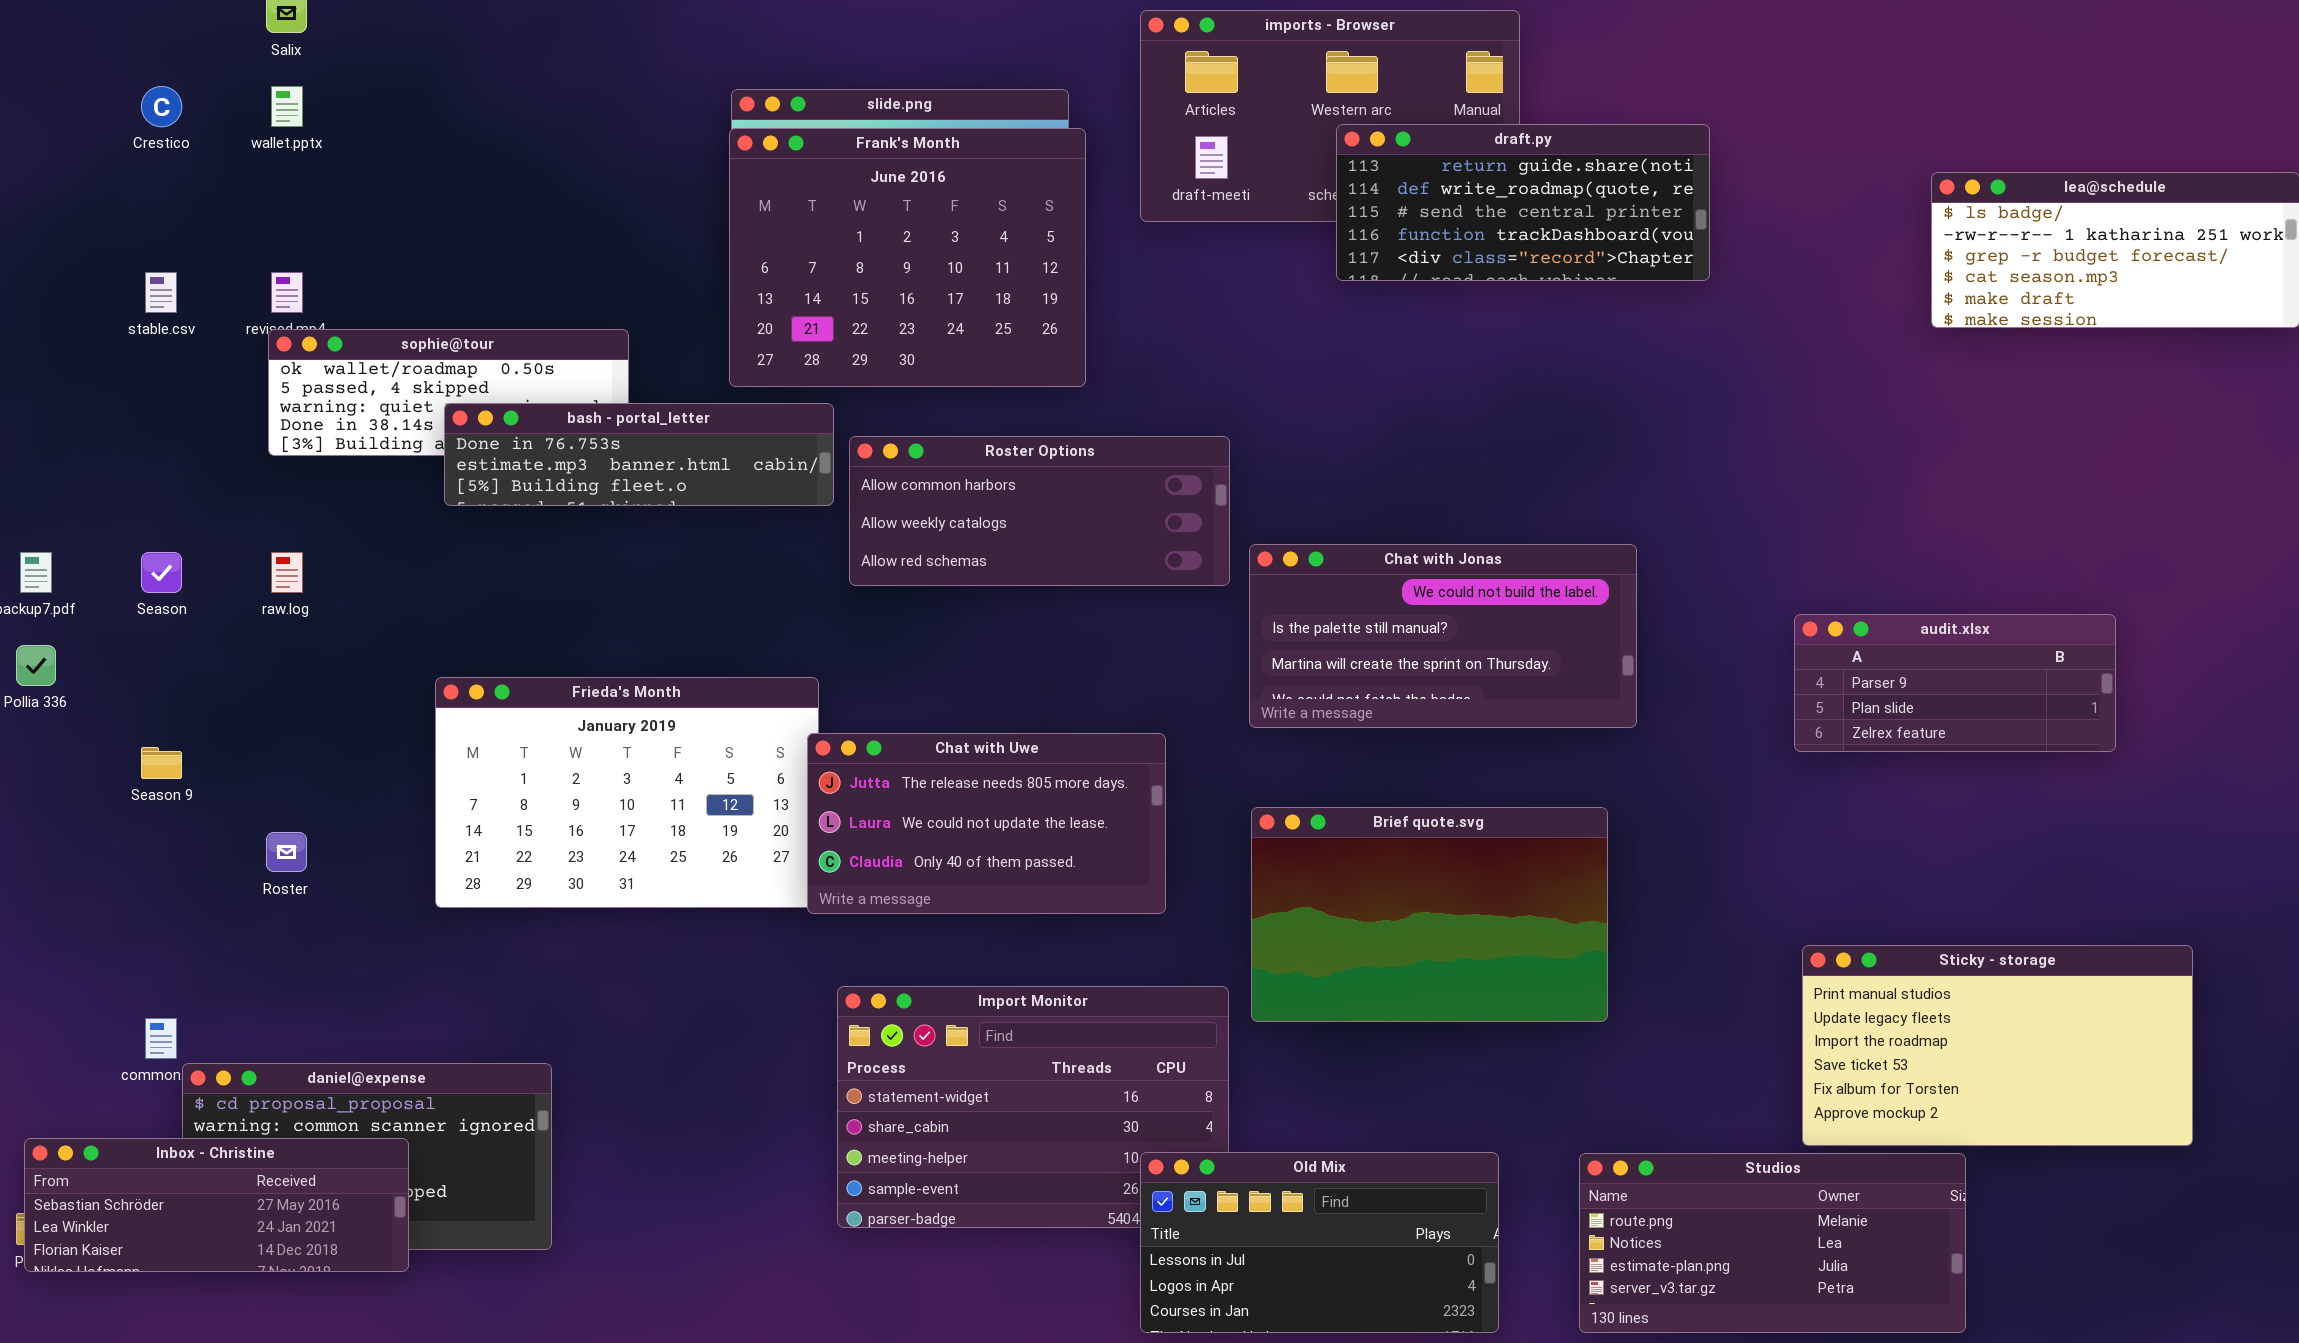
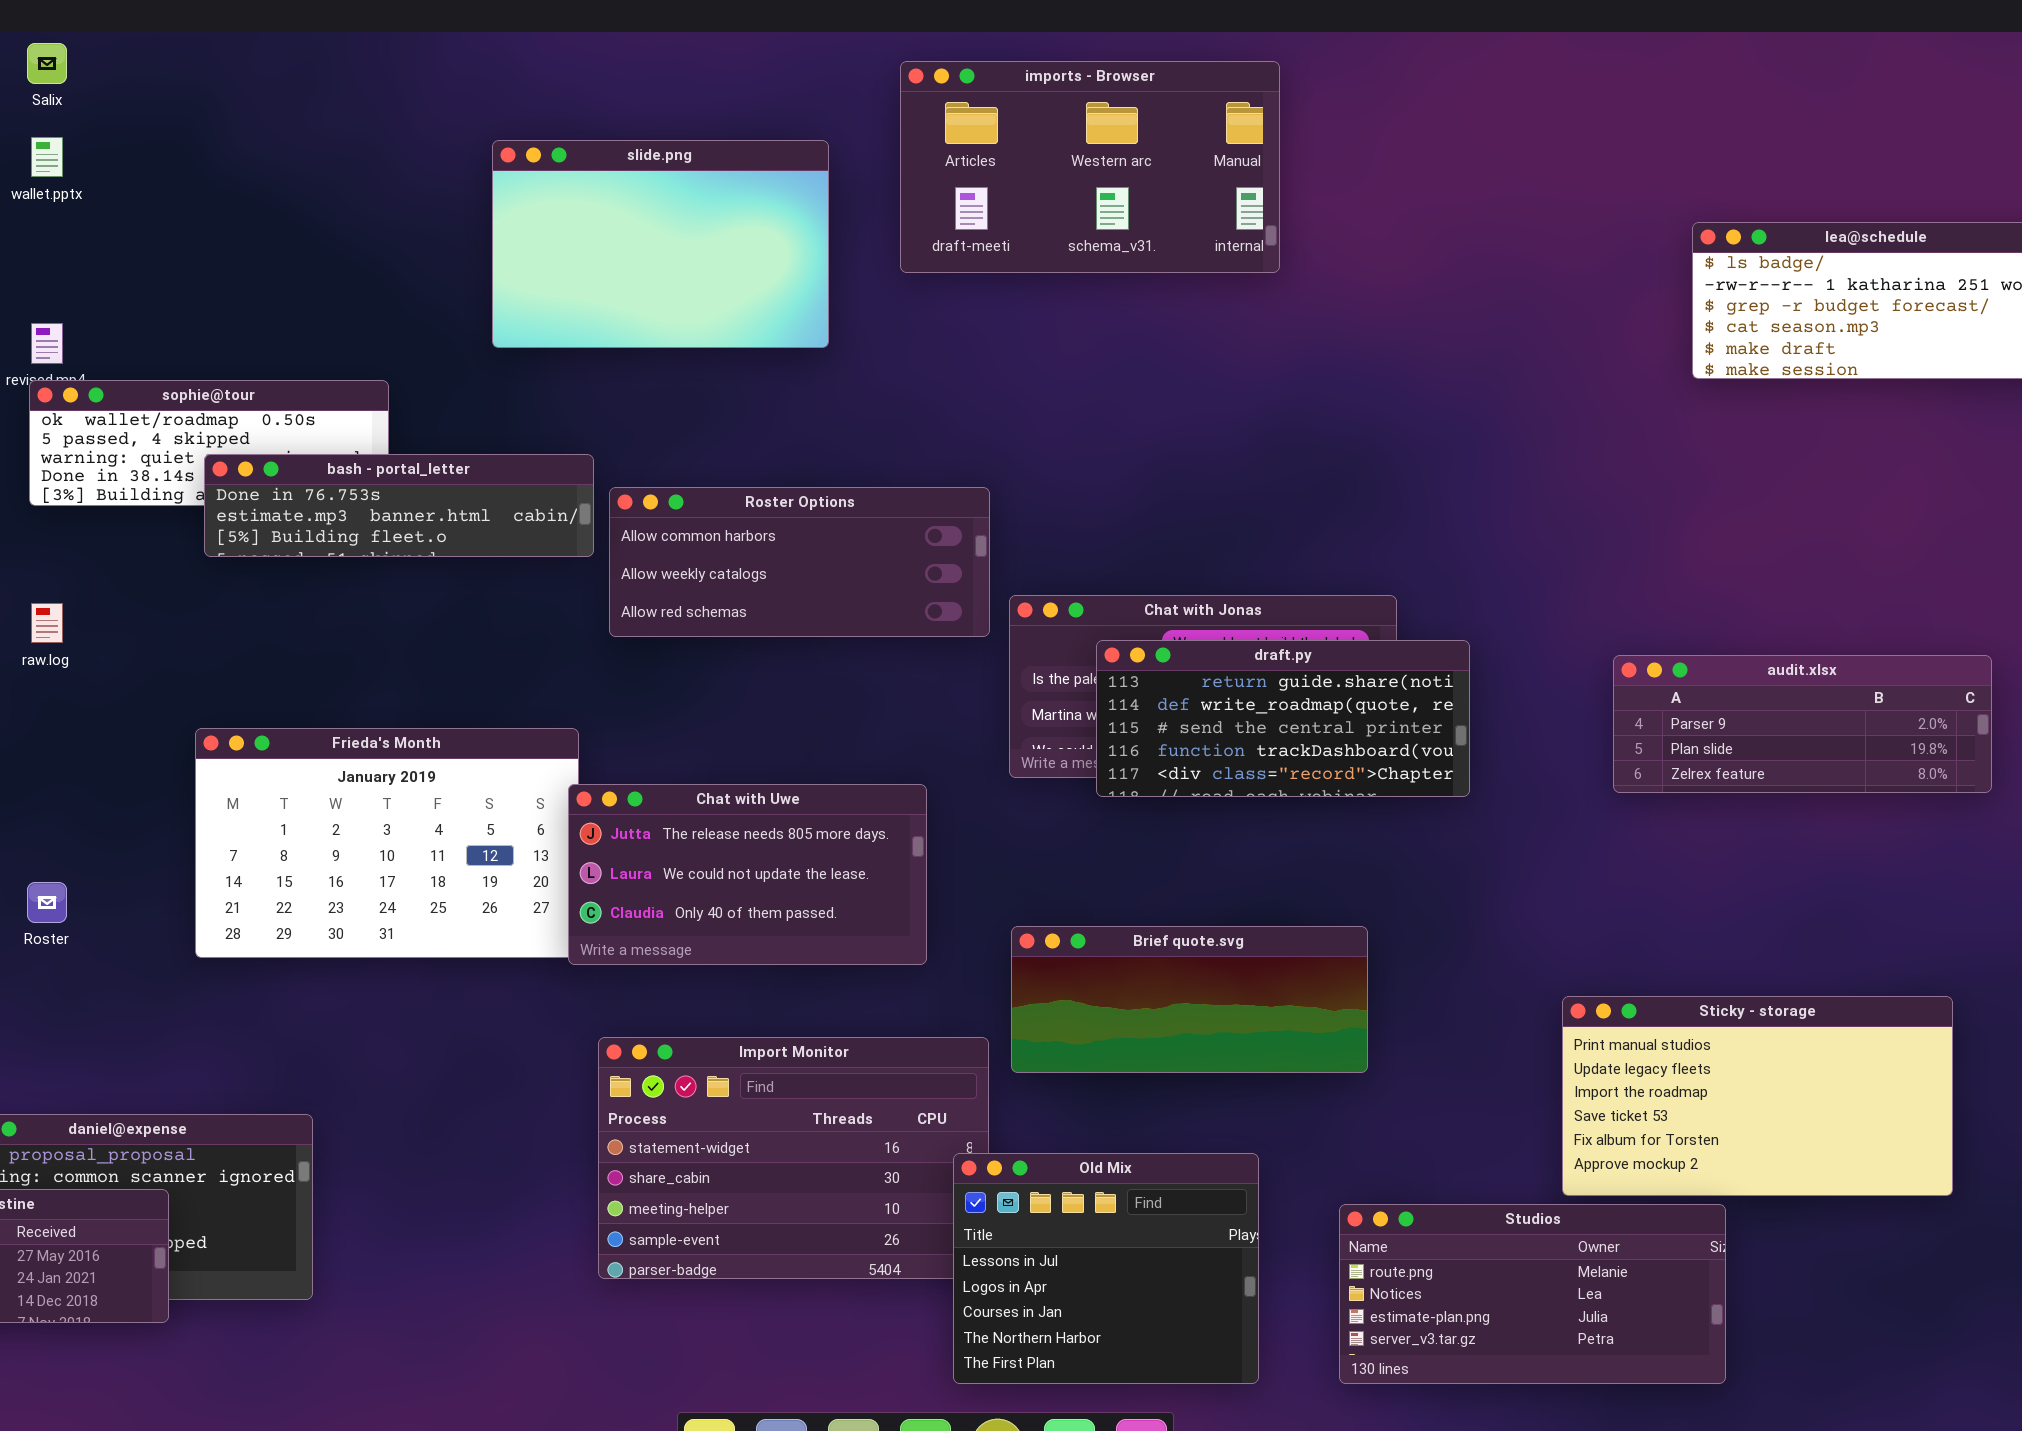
draft.py: [1336,124,1710,281] -> [1096,640,1470,797], moved
Frank's Month: [729,128,1086,387] -> none, closed
audit.xlsx: [1794,614,2116,752] -> [1613,655,1992,793], moved, resized
Brief quote.svg: [1251,807,1608,1022] -> [1011,926,1368,1073], resized
Old Mix: [1140,1152,1499,1333] -> [953,1153,1259,1384], resized

